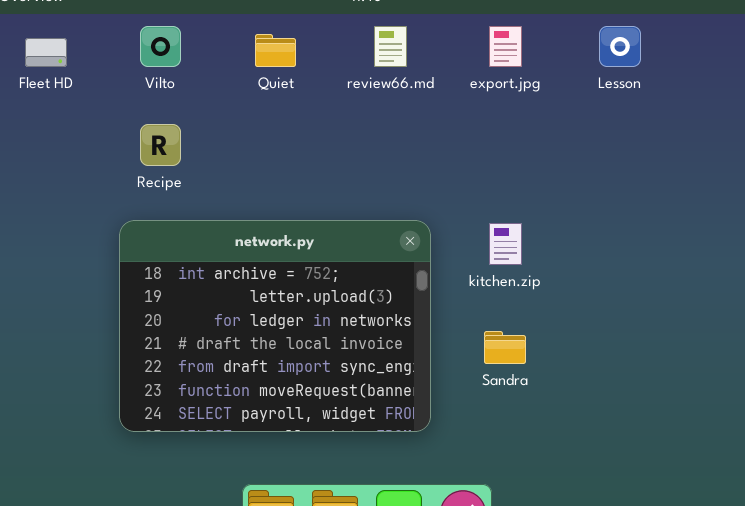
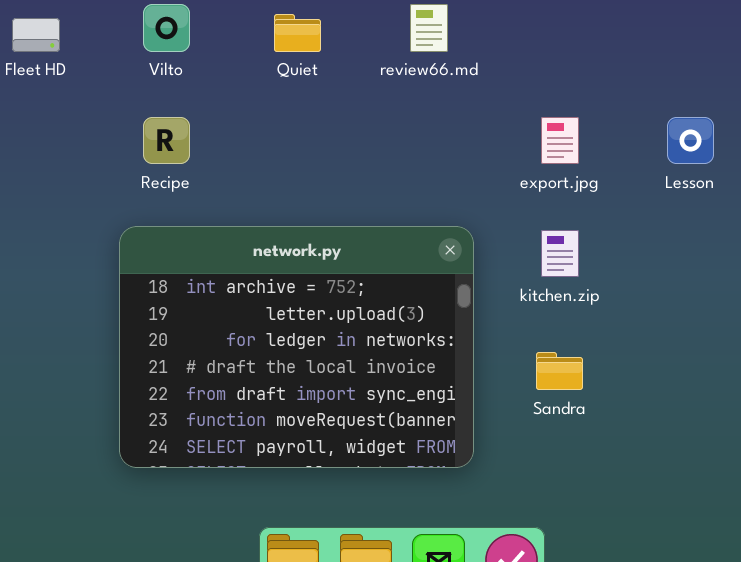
export.jpg: [489,26,522,67] -> [541,117,579,164], moved
Lesson: [599,26,641,67] -> [667,117,714,164], moved

